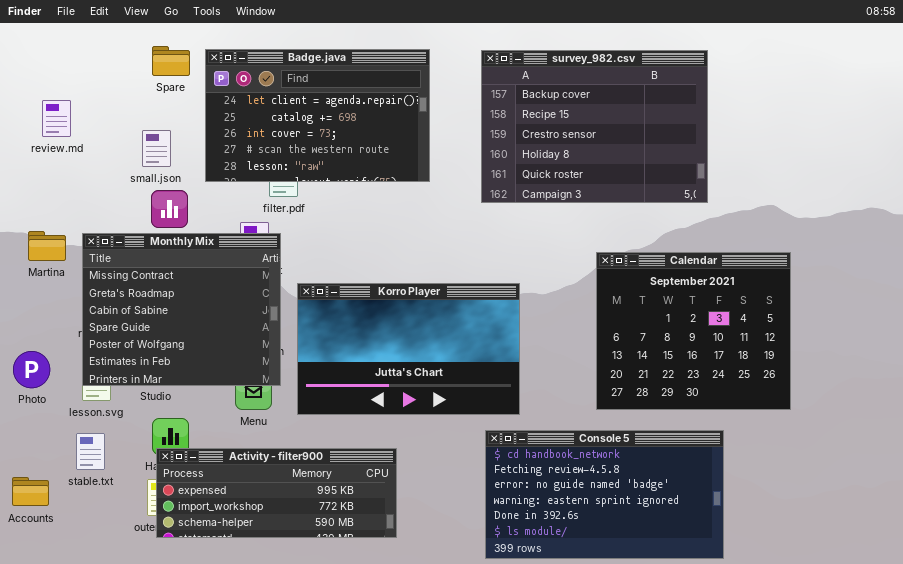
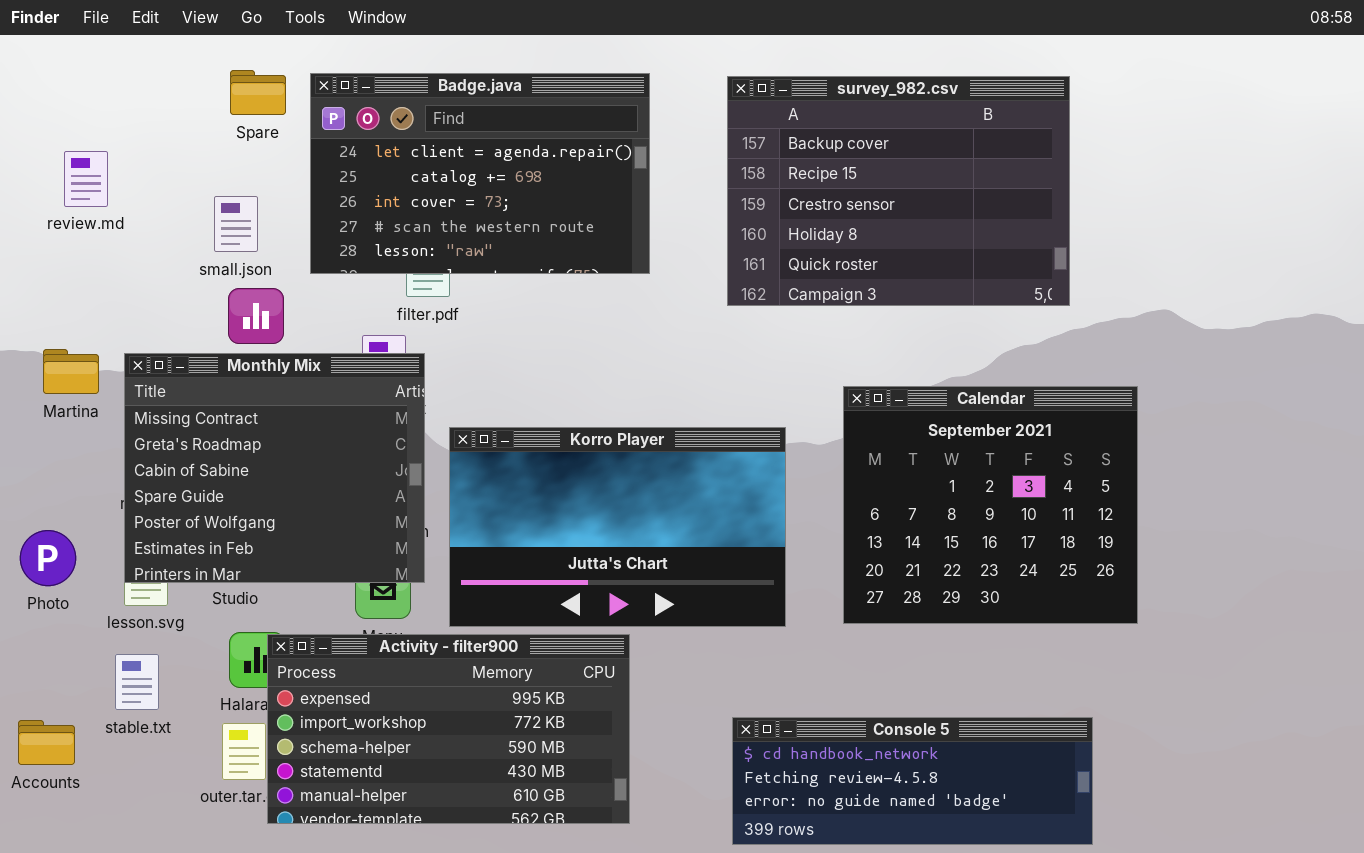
Calendar: [596,252,791,410] -> [843,386,1138,624], moved
Console 5: [485,430,724,559] -> [732,717,1093,845], resized
Activity - filter900: [156,448,397,538] -> [267,634,630,824], moved, resized

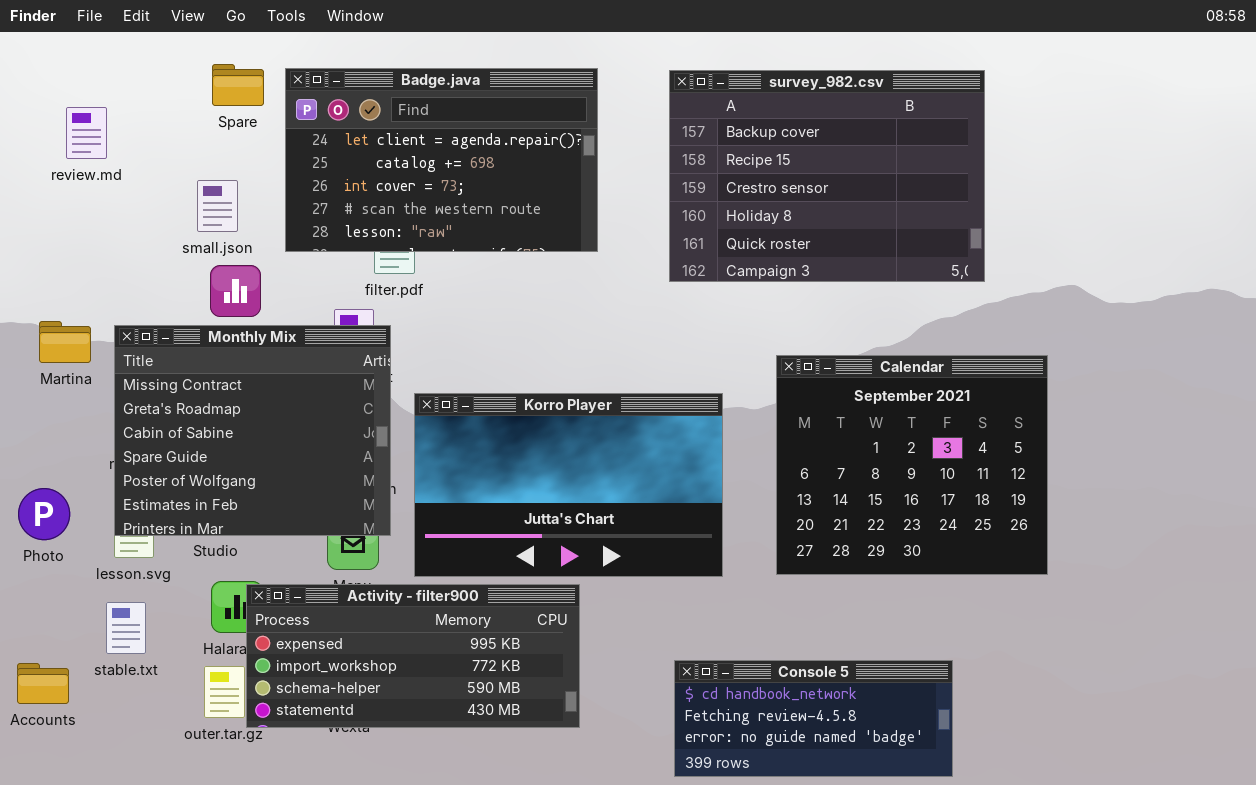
review.md: [64,151,108,207] -> [66,107,107,159], moved
Activity - filter900: [267,634,630,824] -> [246,584,580,728], resized
Console 5: [732,717,1093,845] -> [674,660,953,777], resized

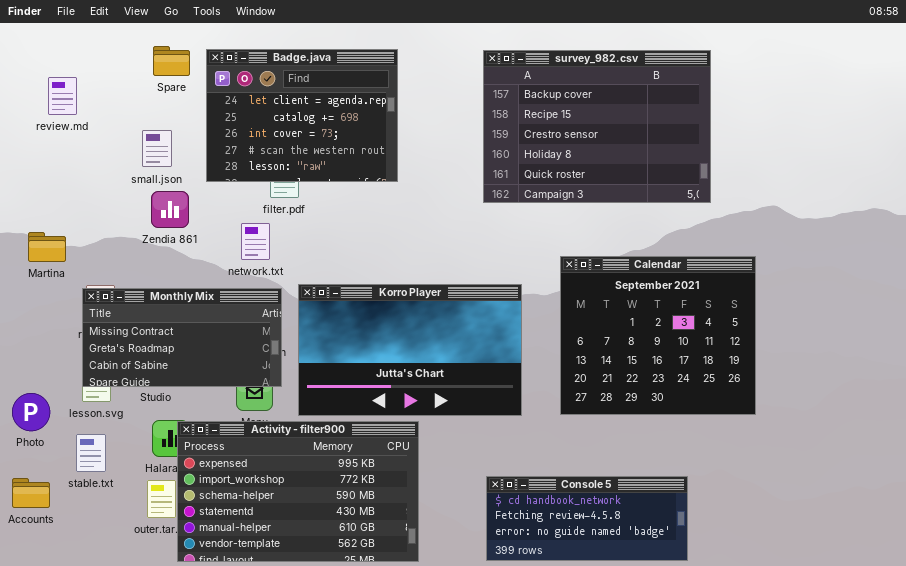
Badge.java: [285,68,598,252] -> [206,49,398,182], resized
Monthly Mix: [114,325,391,536] -> [82,288,282,387], resized
Photo: [18,488,70,540] -> [12,393,50,431], moved
Activity - filter900: [246,584,580,728] -> [177,421,419,562], resized

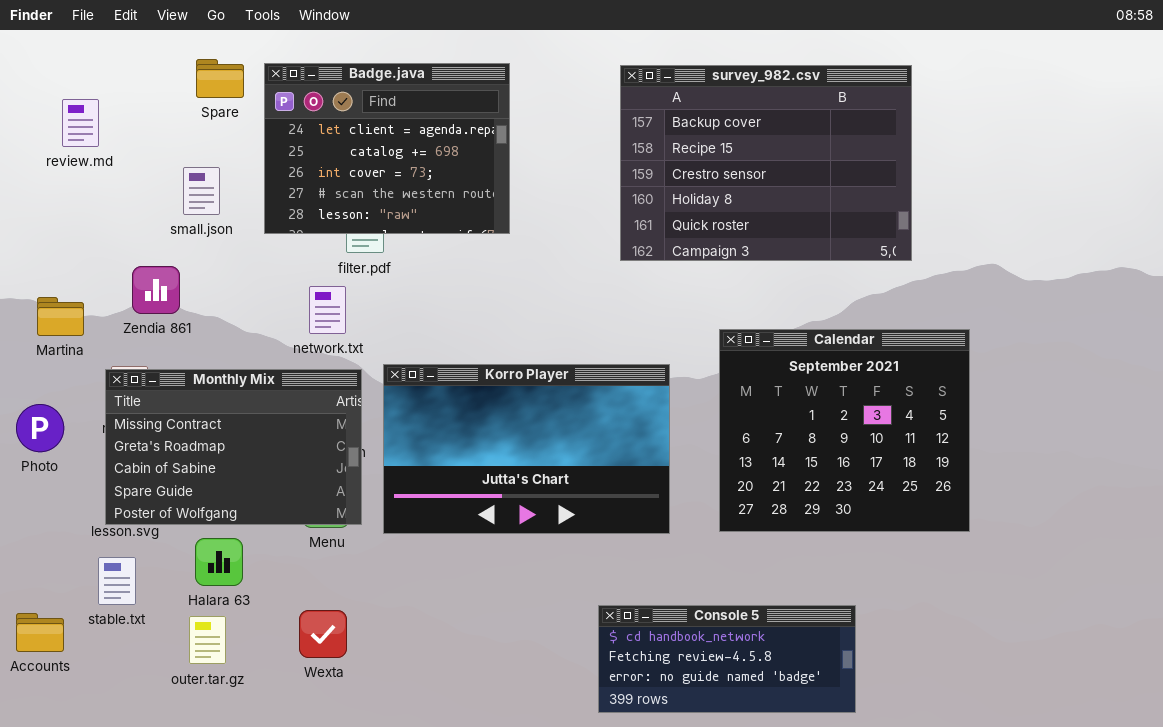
Zendia 861: [151,191,189,228] -> [132,266,180,314], moved
Monthly Mix: [82,288,282,387] -> [105,369,362,525], resized
Photo: [12,393,50,431] -> [16,404,64,452], moved
Activity - filter900: [177,421,419,562] -> none, closed
Console 5: [486,476,688,561] -> [598,605,856,713], moved

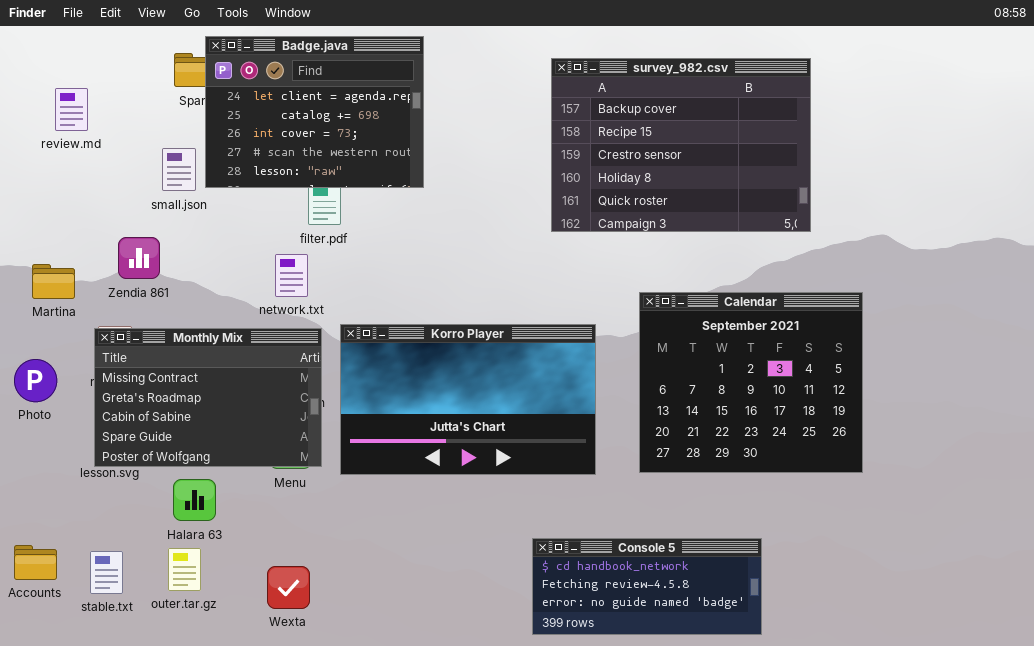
Badge.java: [264,63,510,234] -> [205,36,424,188], moved
stable.txt: [98,557,136,605] -> [90,551,123,594], moved
Wexta: [299,610,347,658] -> [267,566,310,609], moved

